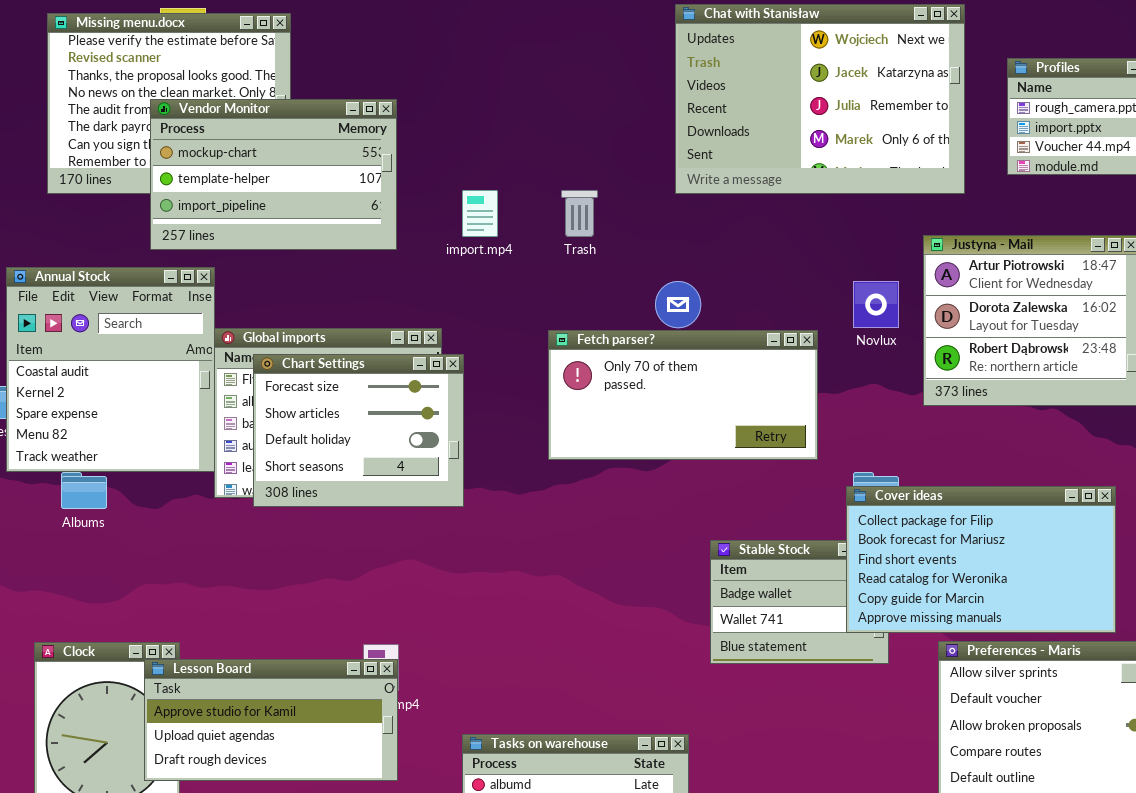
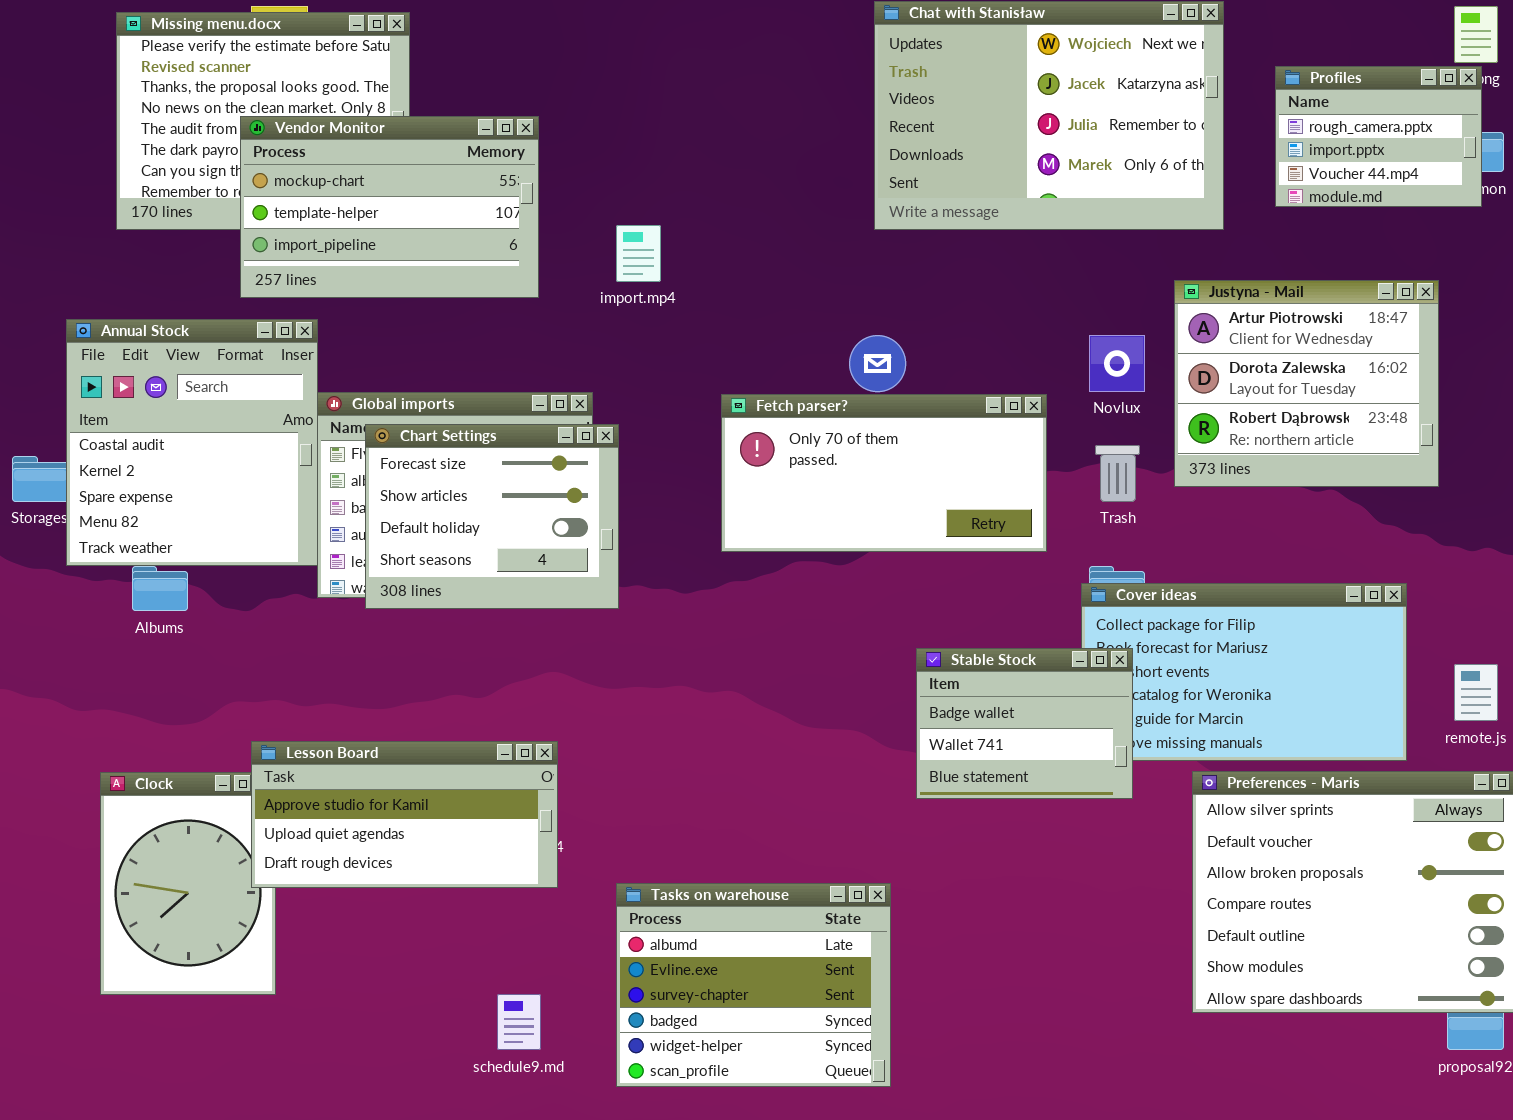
Trash: [561,190,598,237] -> [1095,445,1140,502], moved
Stable Stock: [710,540,889,664] -> [916,648,1133,799], raised
Lesson Board: [144,659,398,781] -> [251,741,558,888], moved

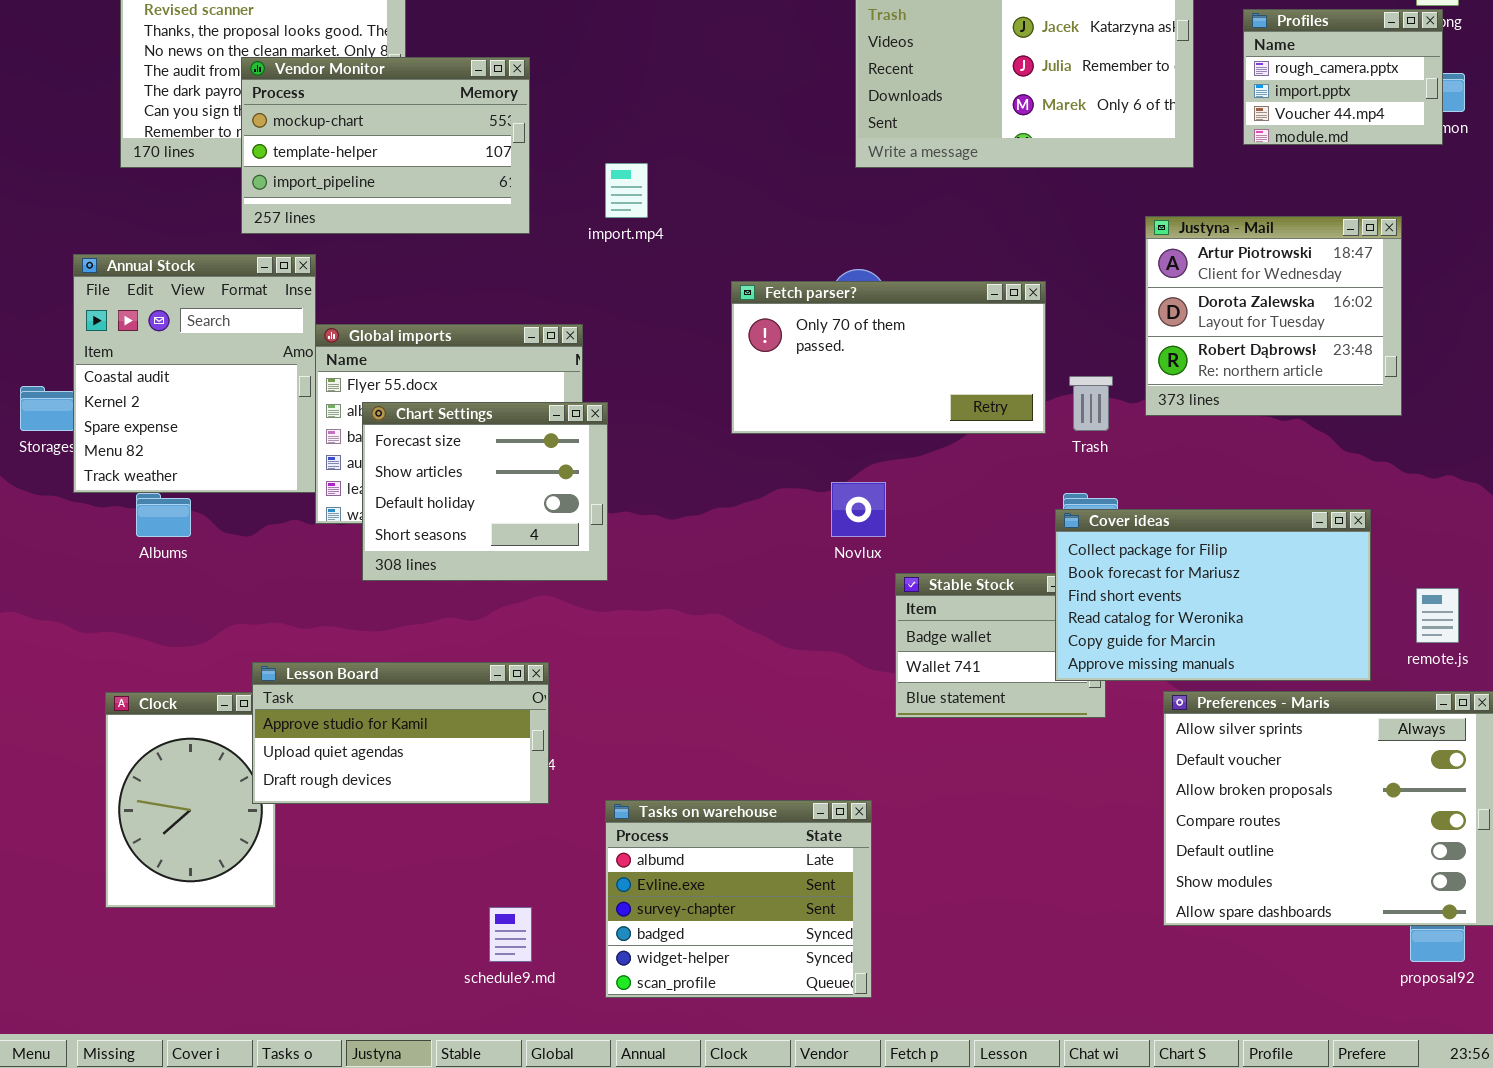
Novlux: [1089,335,1145,392] -> [831,482,886,537], moved
Fetch parser?: [721,394,1047,552] -> [731,281,1046,434], moved
Chart Settings: [365,424,619,609] -> [362,402,608,581], moved
Cover ideas: [1081,583,1407,761] -> [1055,509,1371,681], raised

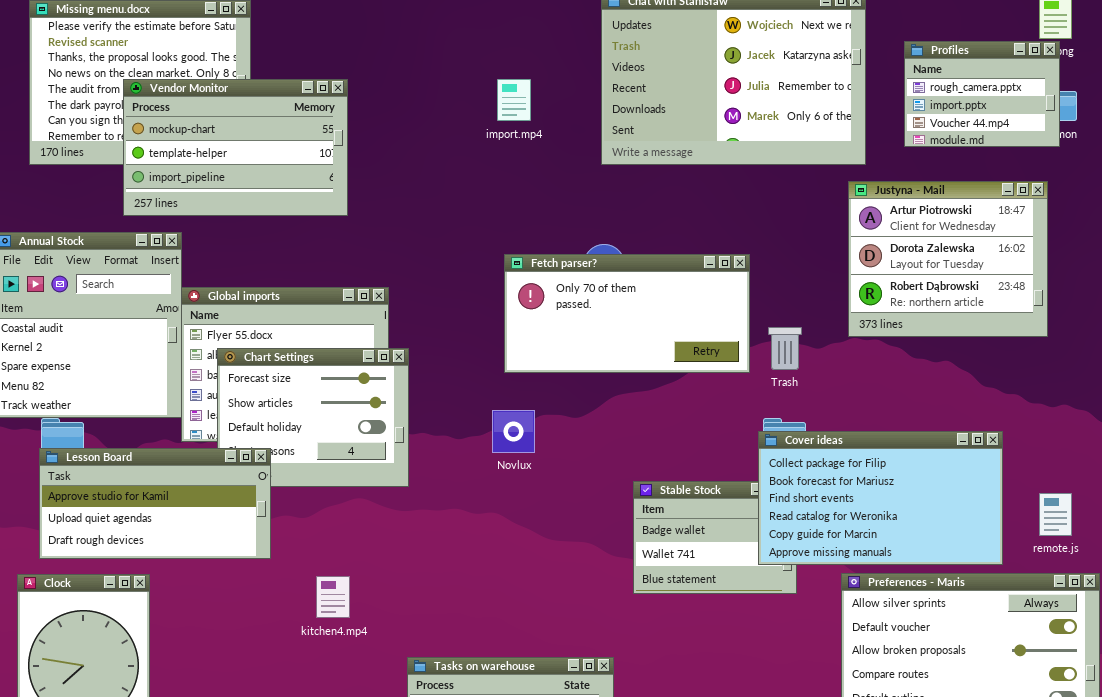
import.mp4: [605,163,648,218] -> [497,79,531,121], moved
Justyna - Mail: [1145,216,1402,416] -> [848,181,1048,337], moved
Novlux: [831,482,886,537] -> [492,410,535,453], moved
Lesson Board: [252,662,549,804] -> [39,448,271,559], moved

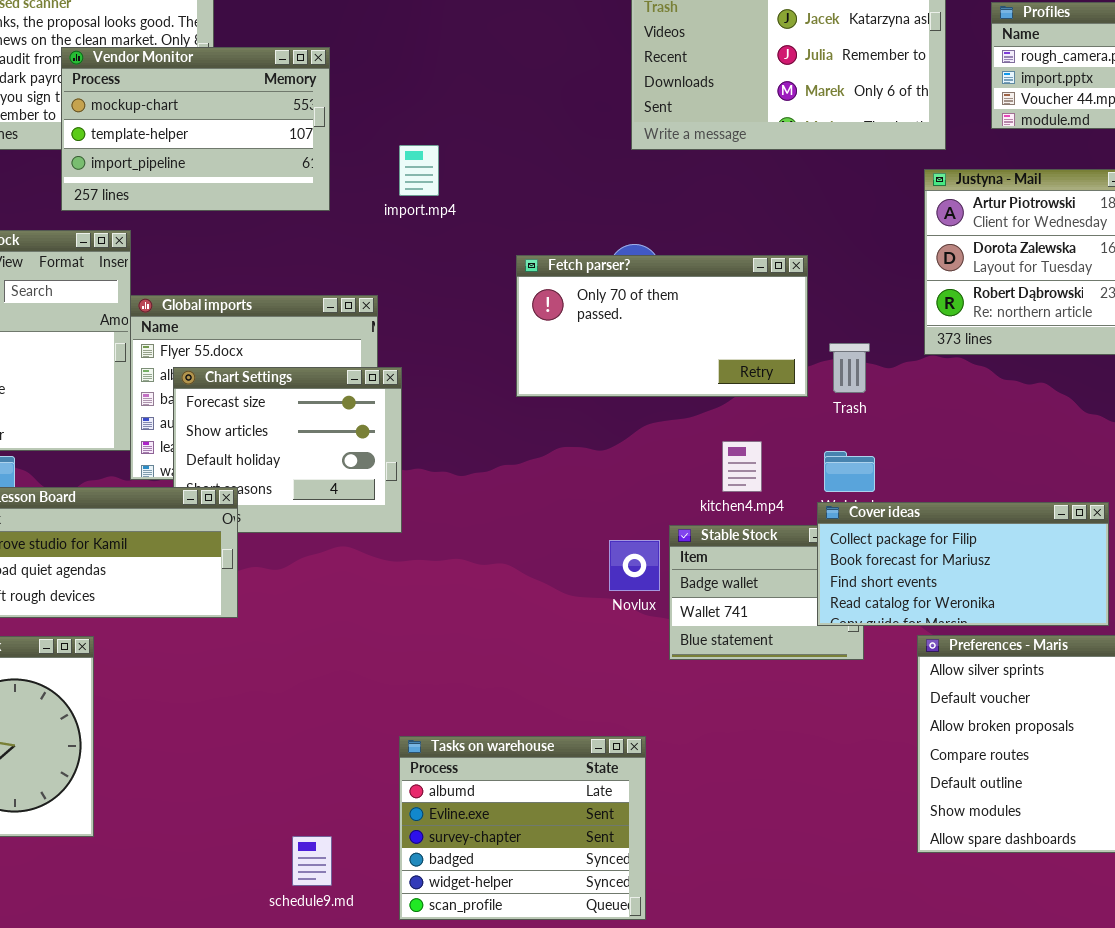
import.mp4: [497,79,531,121] -> [399,145,439,196], moved
Novlux: [492,410,535,453] -> [609,540,660,591], moved
Cover ideas: [758,431,1003,565] -> [817,502,1109,626], resized
kitchen4.mp4: [316,576,350,618] -> [722,441,762,492], moved

